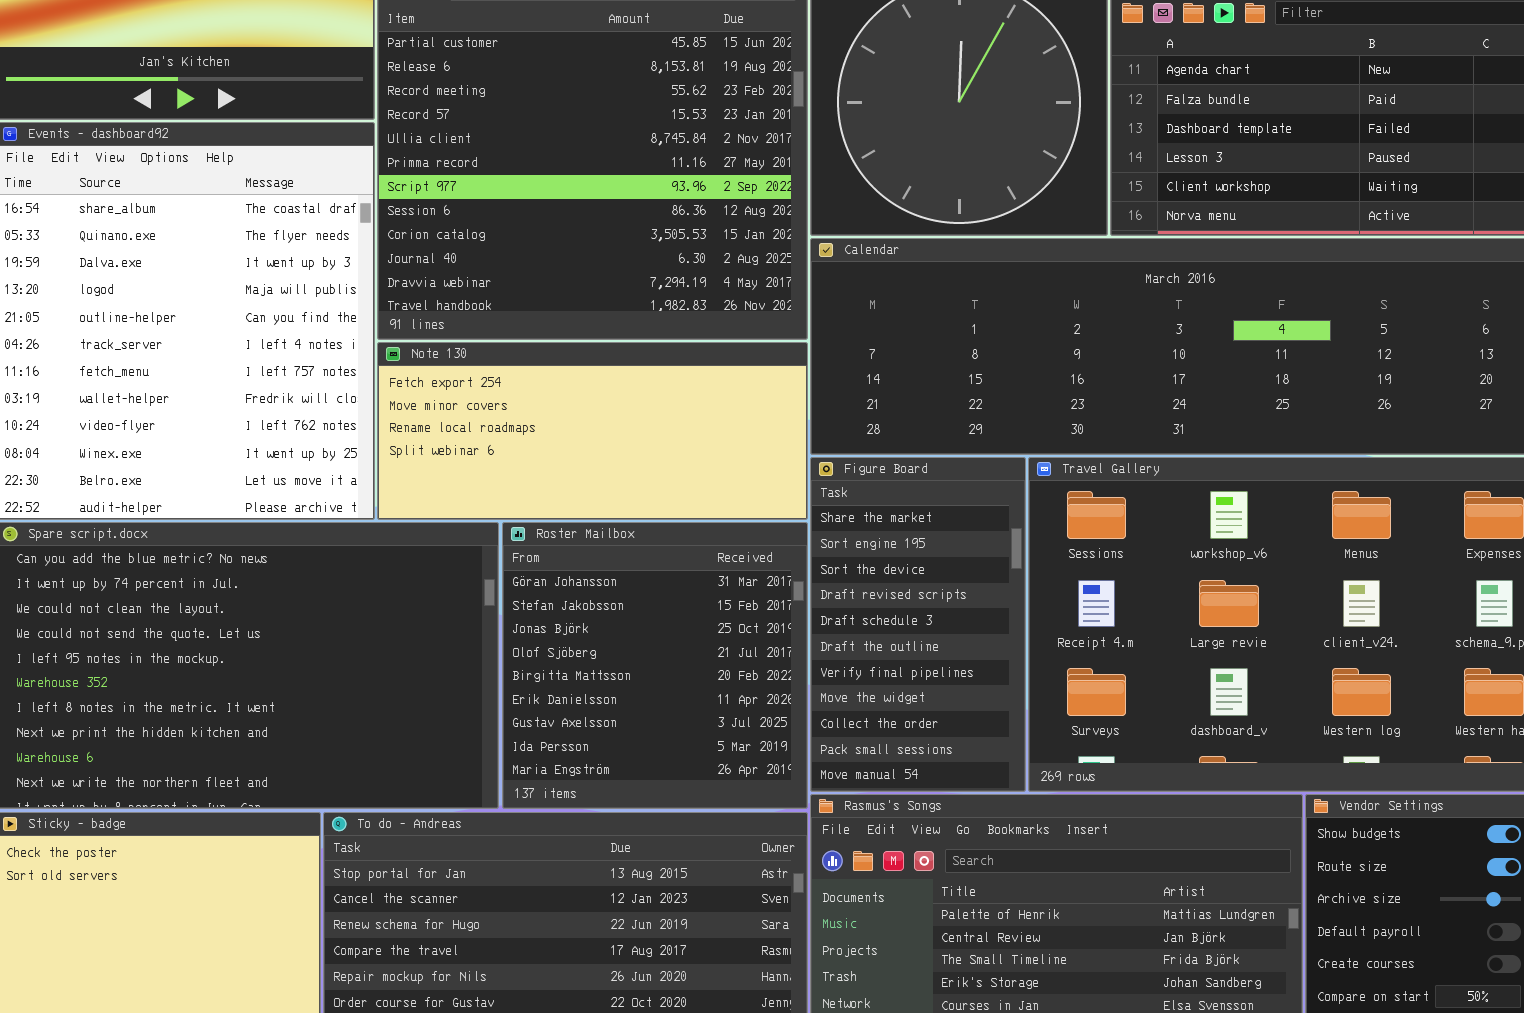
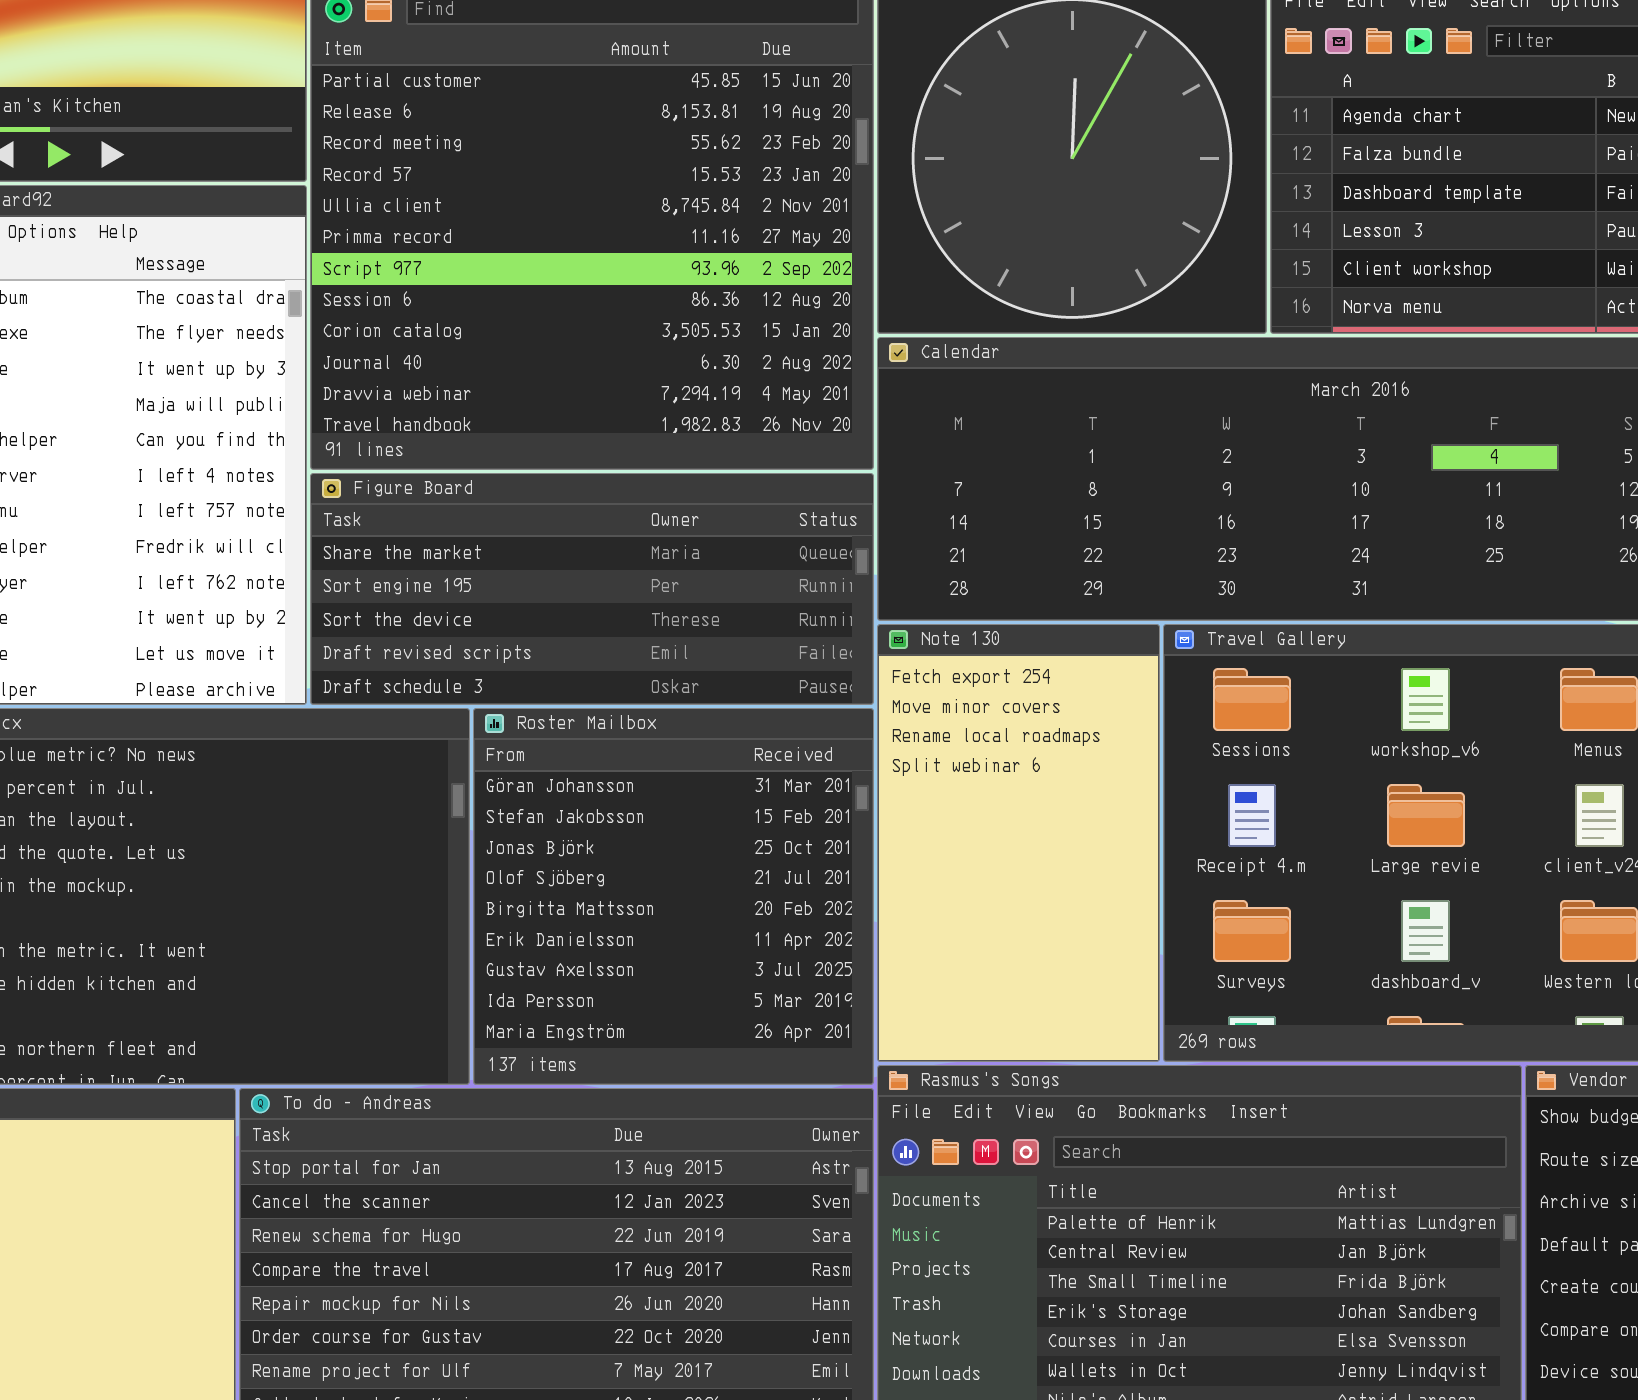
Note 130: [377,342,808,520] -> [877,624,1160,1062], moved, resized
Figure Board: [810,457,1026,792] -> [310,473,874,705], moved, resized

